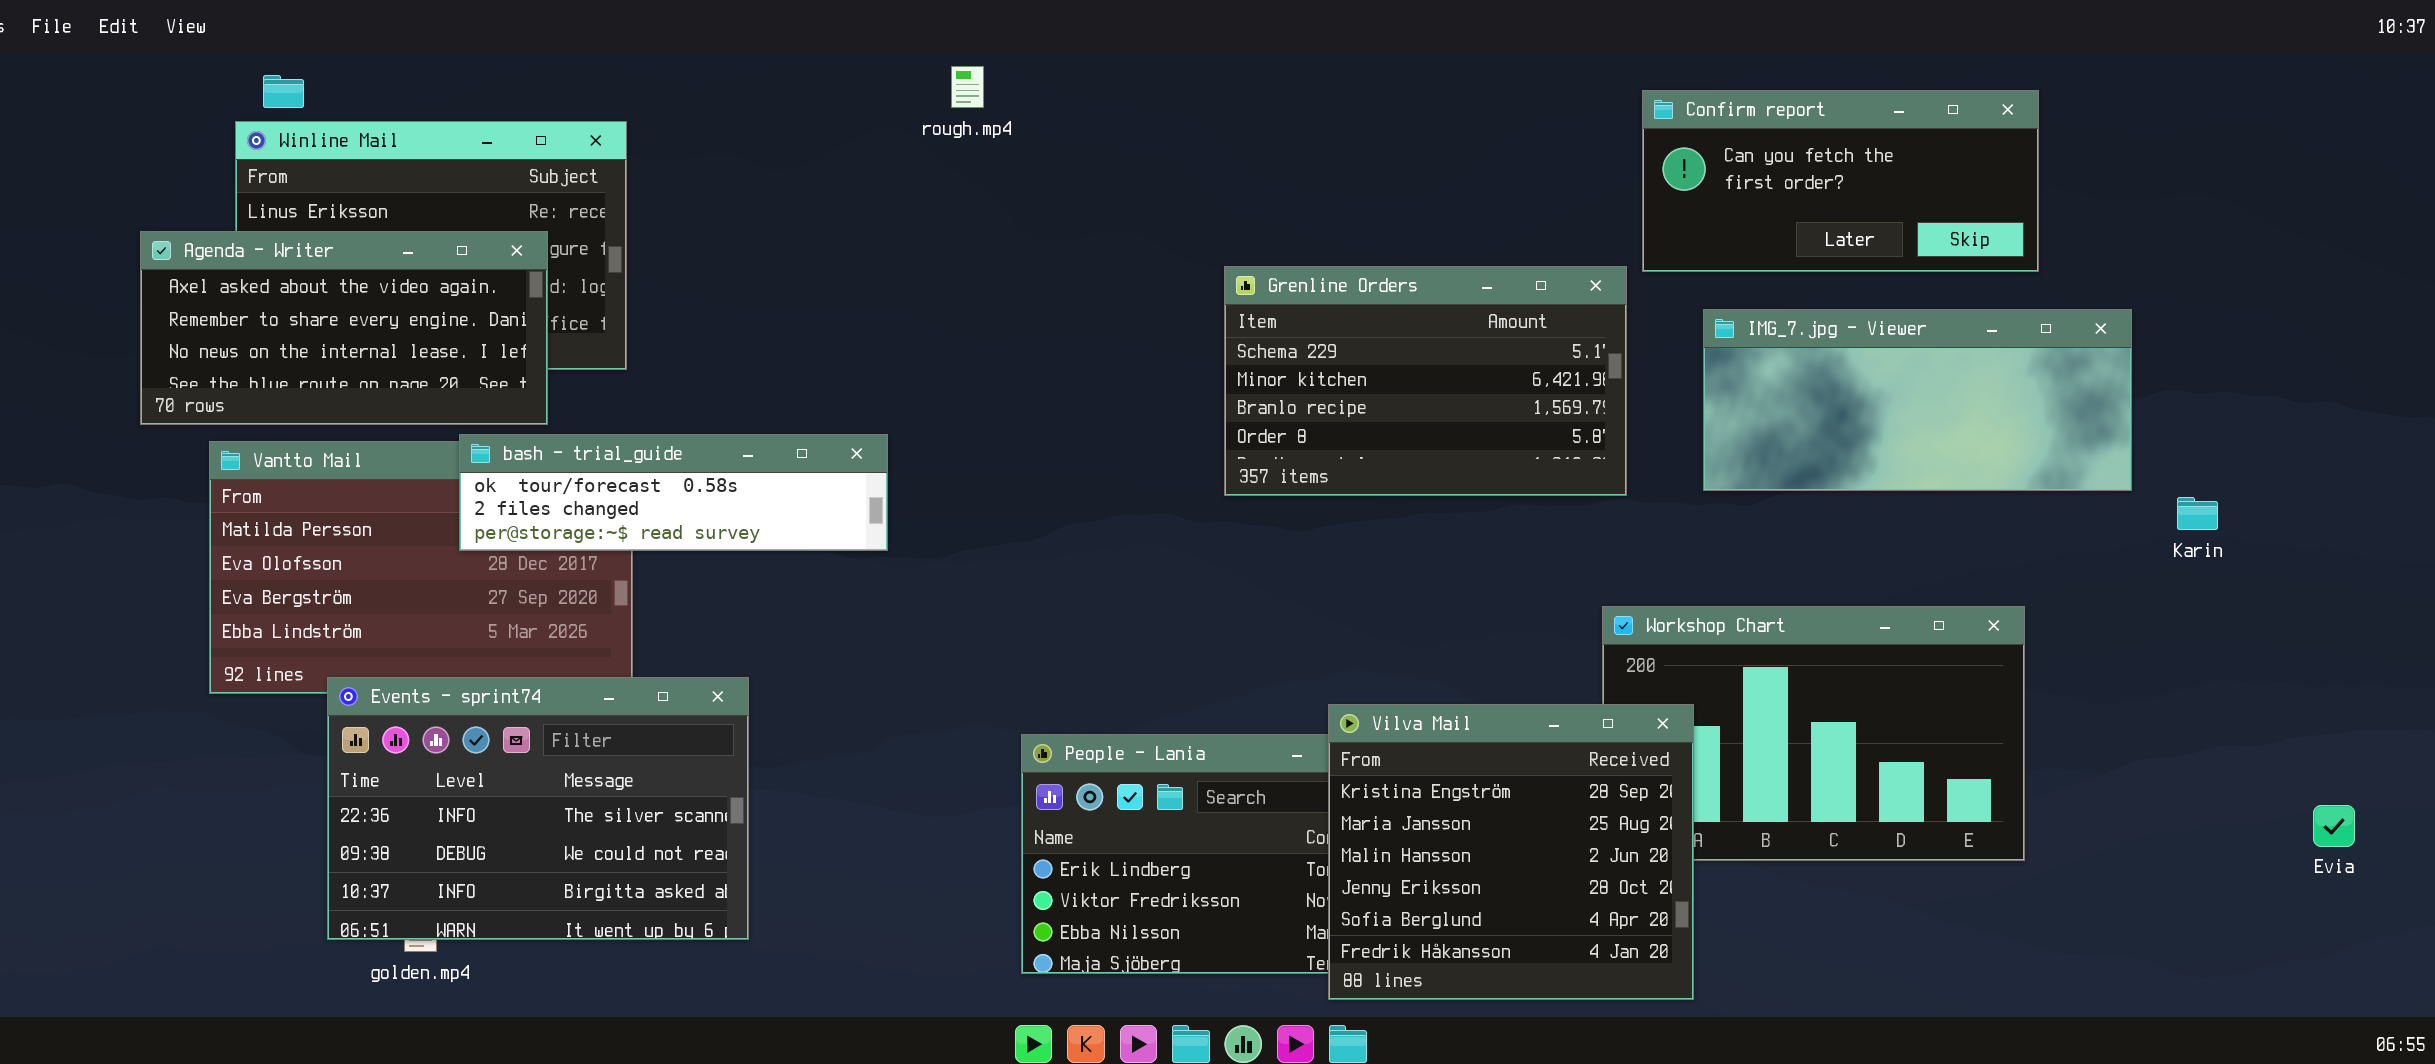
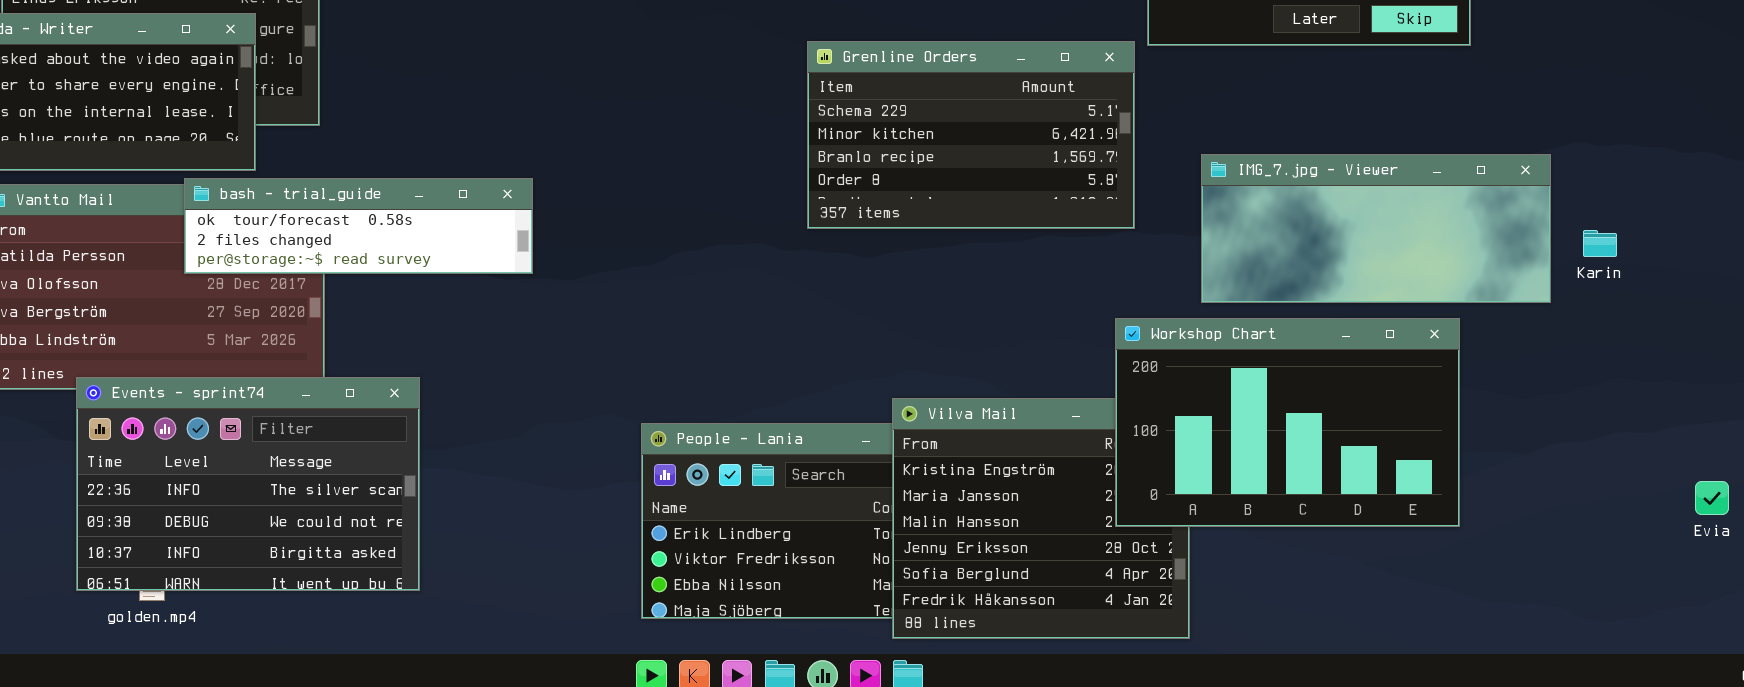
IMG_7.jpg - Viewer: [1703,309,2132,491] -> [1201,154,1551,303], moved
Workshop Chart: [1602,606,2025,861] -> [1115,318,1460,527], raised

